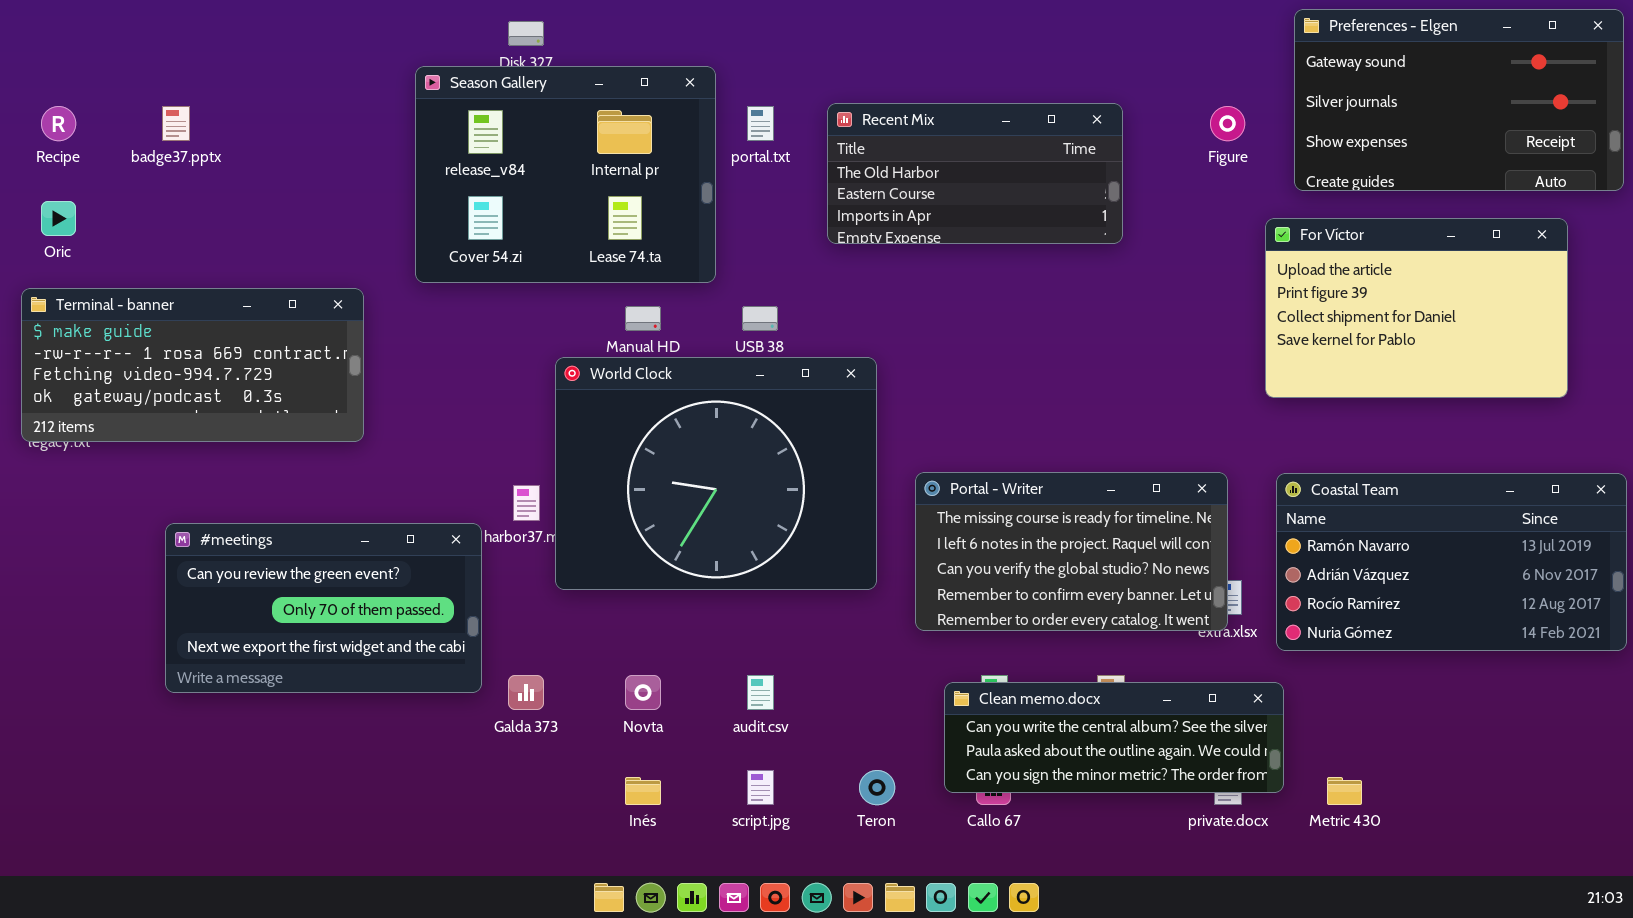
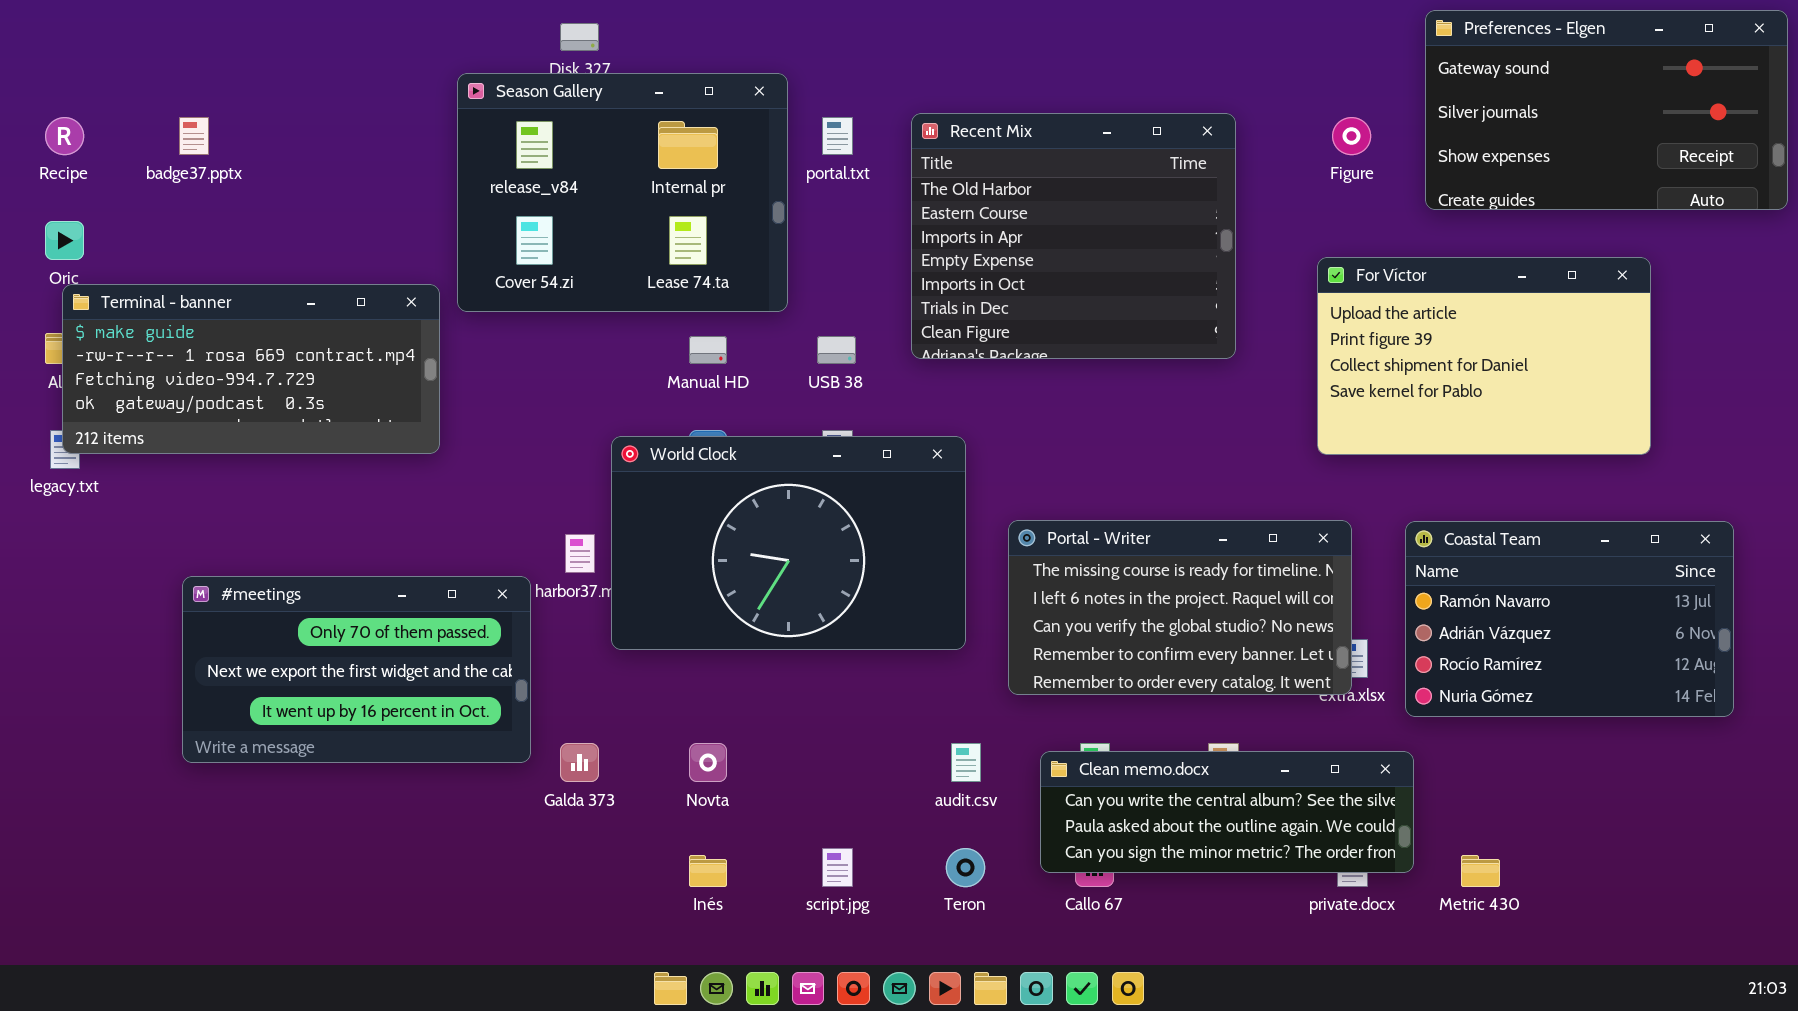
Recent Mix: [827,103,1123,244] -> [911,113,1236,359], resized
For Víctor: [1265,218,1568,398] -> [1317,257,1651,455], moved
Terminal - banner: [21,288,364,442] -> [62,284,440,454], moved
World Clock: [555,357,877,590] -> [611,436,966,650], resized
Coastal Team: [1276,473,1627,651] -> [1405,521,1734,717], resized
#meetings: [165,523,482,693] -> [182,576,531,763], scrolled down 1 row
audit.csv: [747,675,774,710] -> [951,743,981,782], moved

